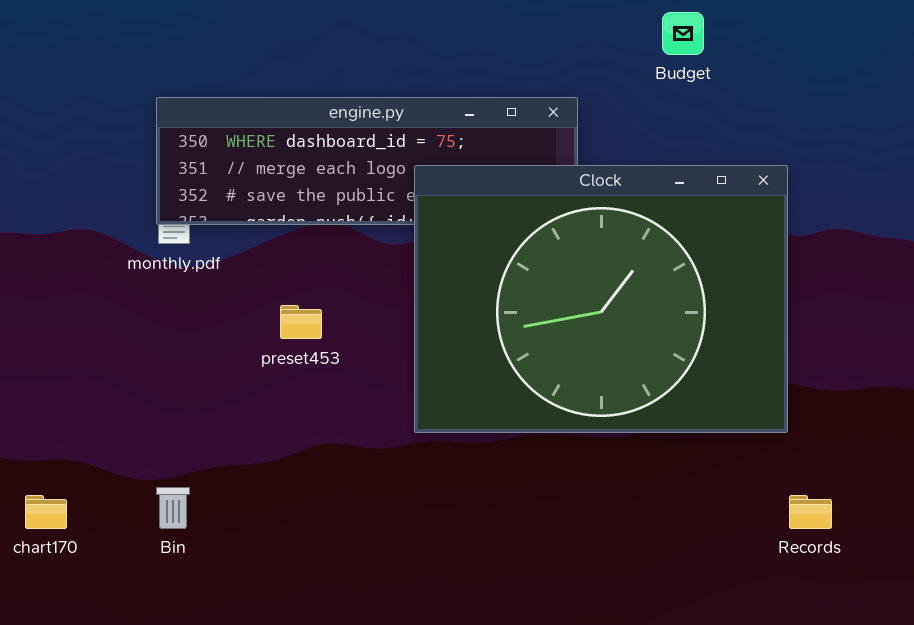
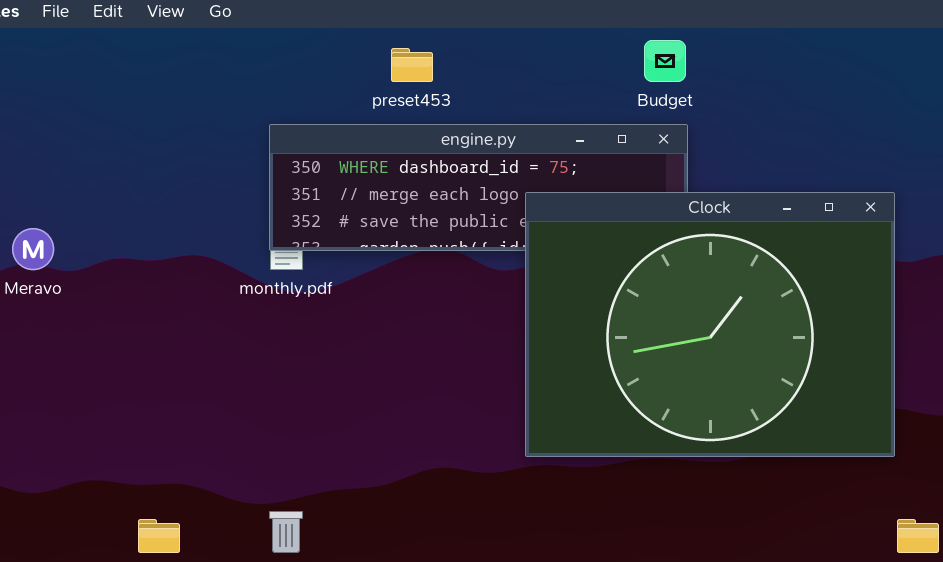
Budget: [662,12,704,55] -> [644,40,686,82], moved
preset453: [280,305,322,339] -> [391,48,433,82], moved

